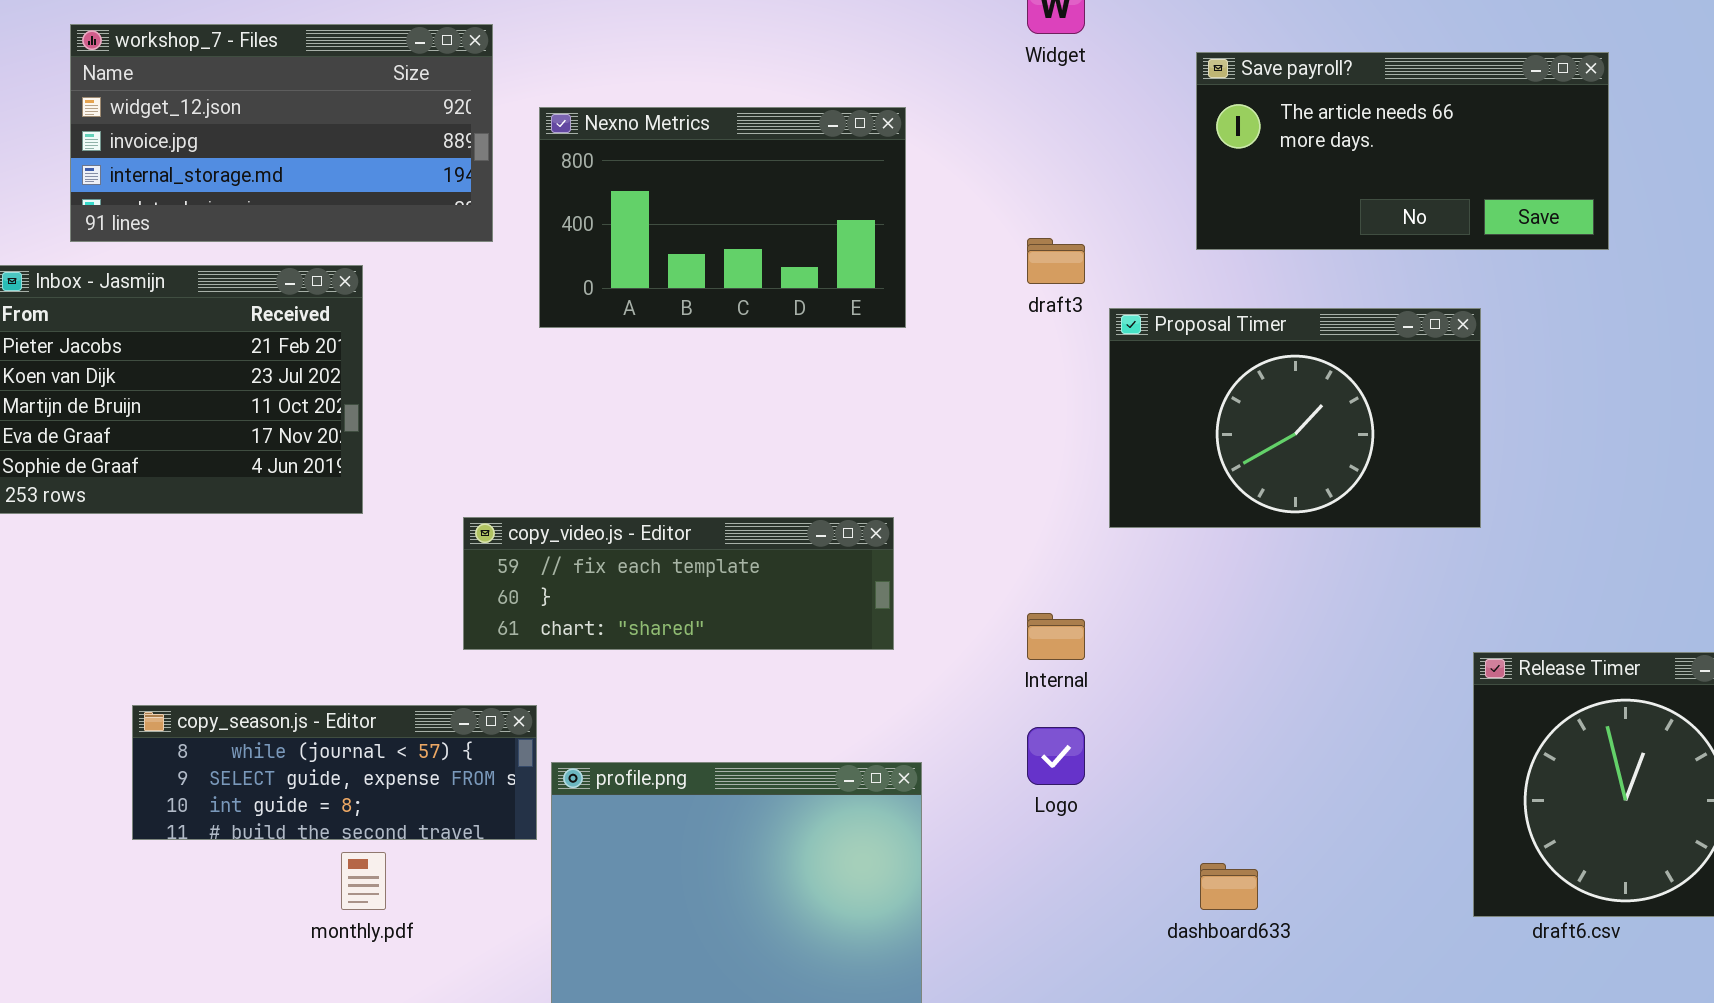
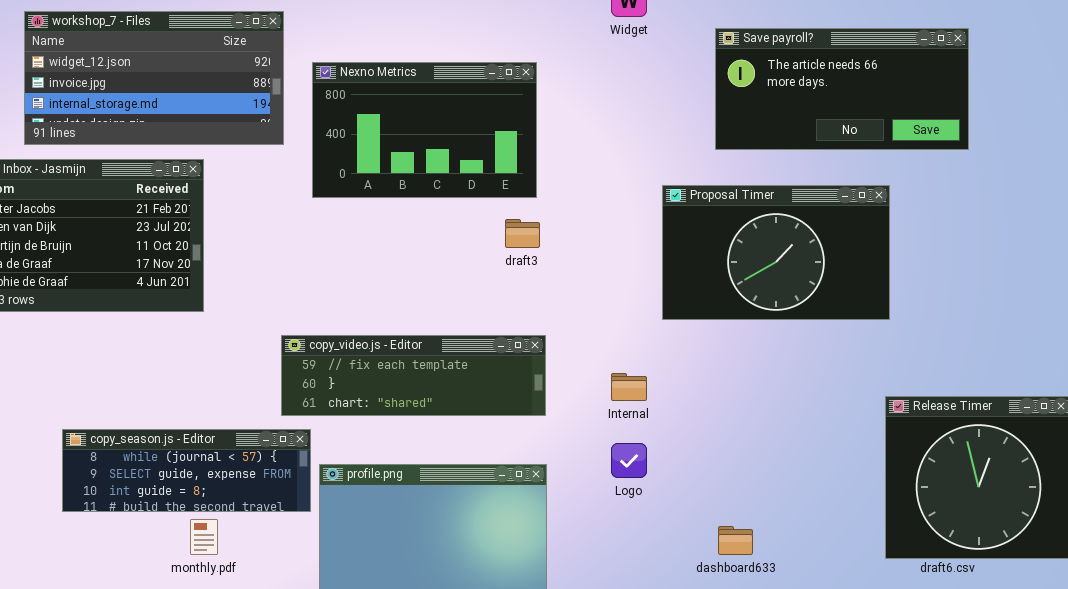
draft3: [1027,238,1085,284] -> [505,219,540,248], moved
copy_video.js - Editor: [463,517,894,650] -> [281,335,546,416], moved

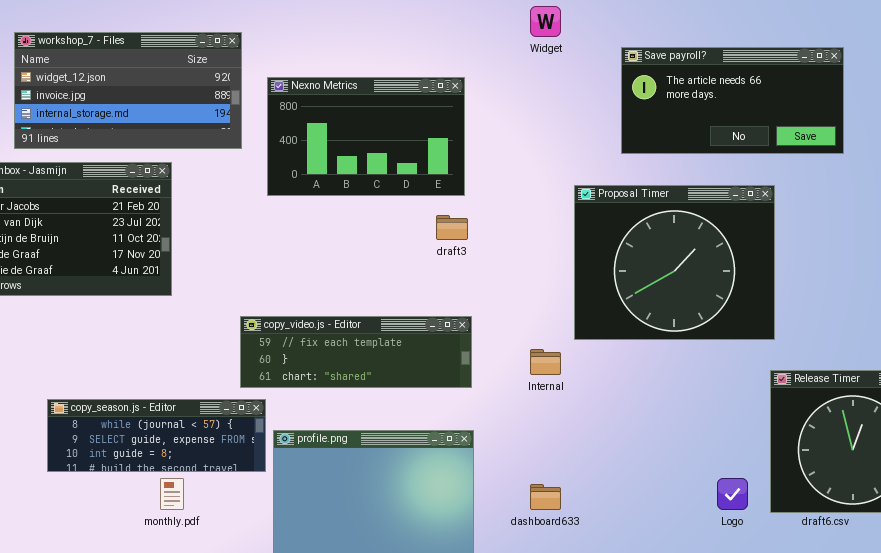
Proposal Timer: [662,185,890,320] -> [574,185,775,340], resized
Logo: [611,443,647,478] -> [717,478,748,510], moved
dashboard633: [718,526,753,555] -> [530,484,561,510], moved

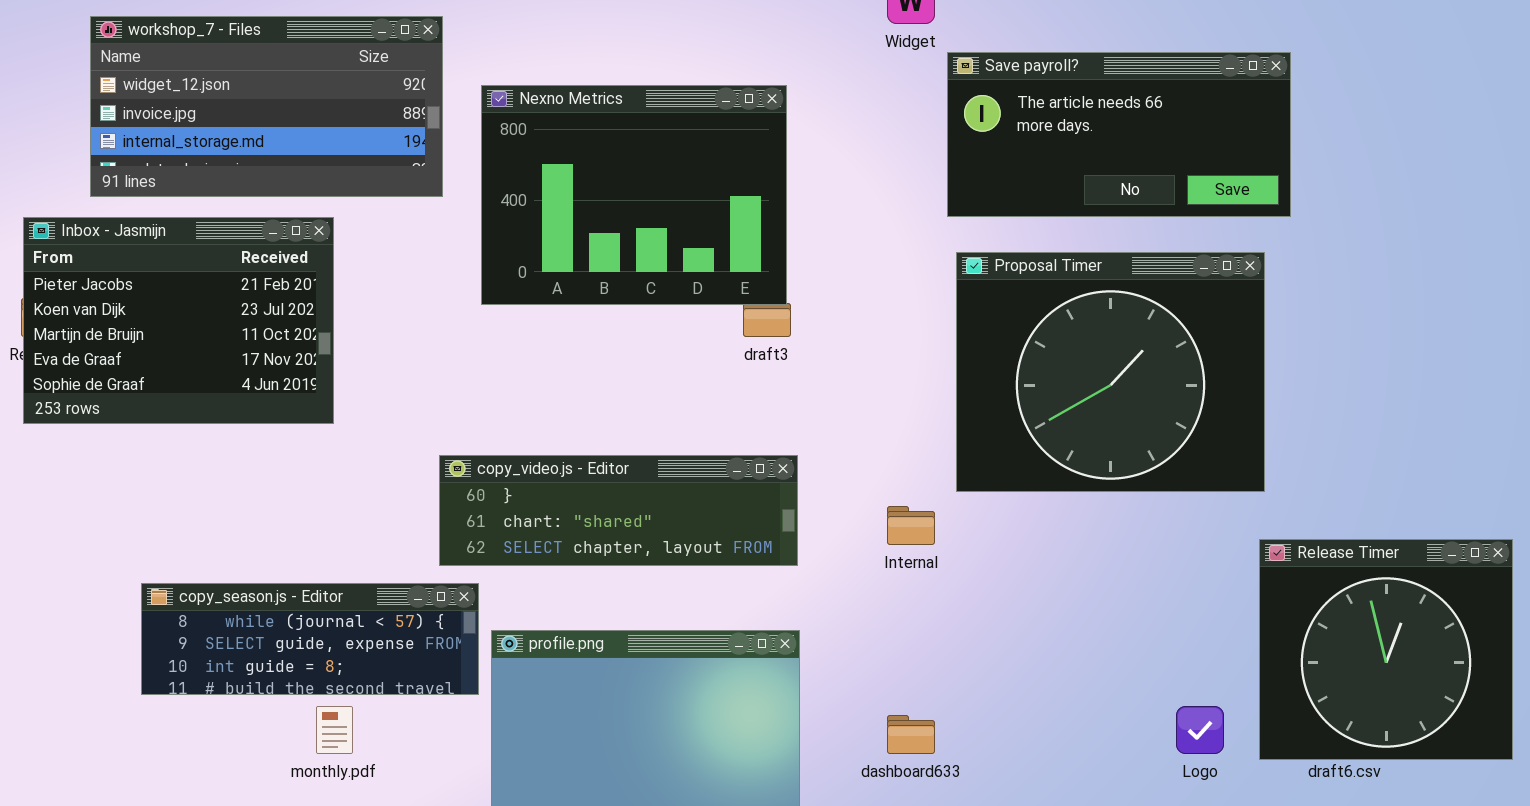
Save payroll?: [621,47,844,154] -> [947,52,1291,217], moved
Nexno Metrics: [267,77,465,196] -> [481,85,787,305], resized
copy_video.js - Editor: [240,316,472,388] -> [439,455,798,566], scrolled down 1 row

